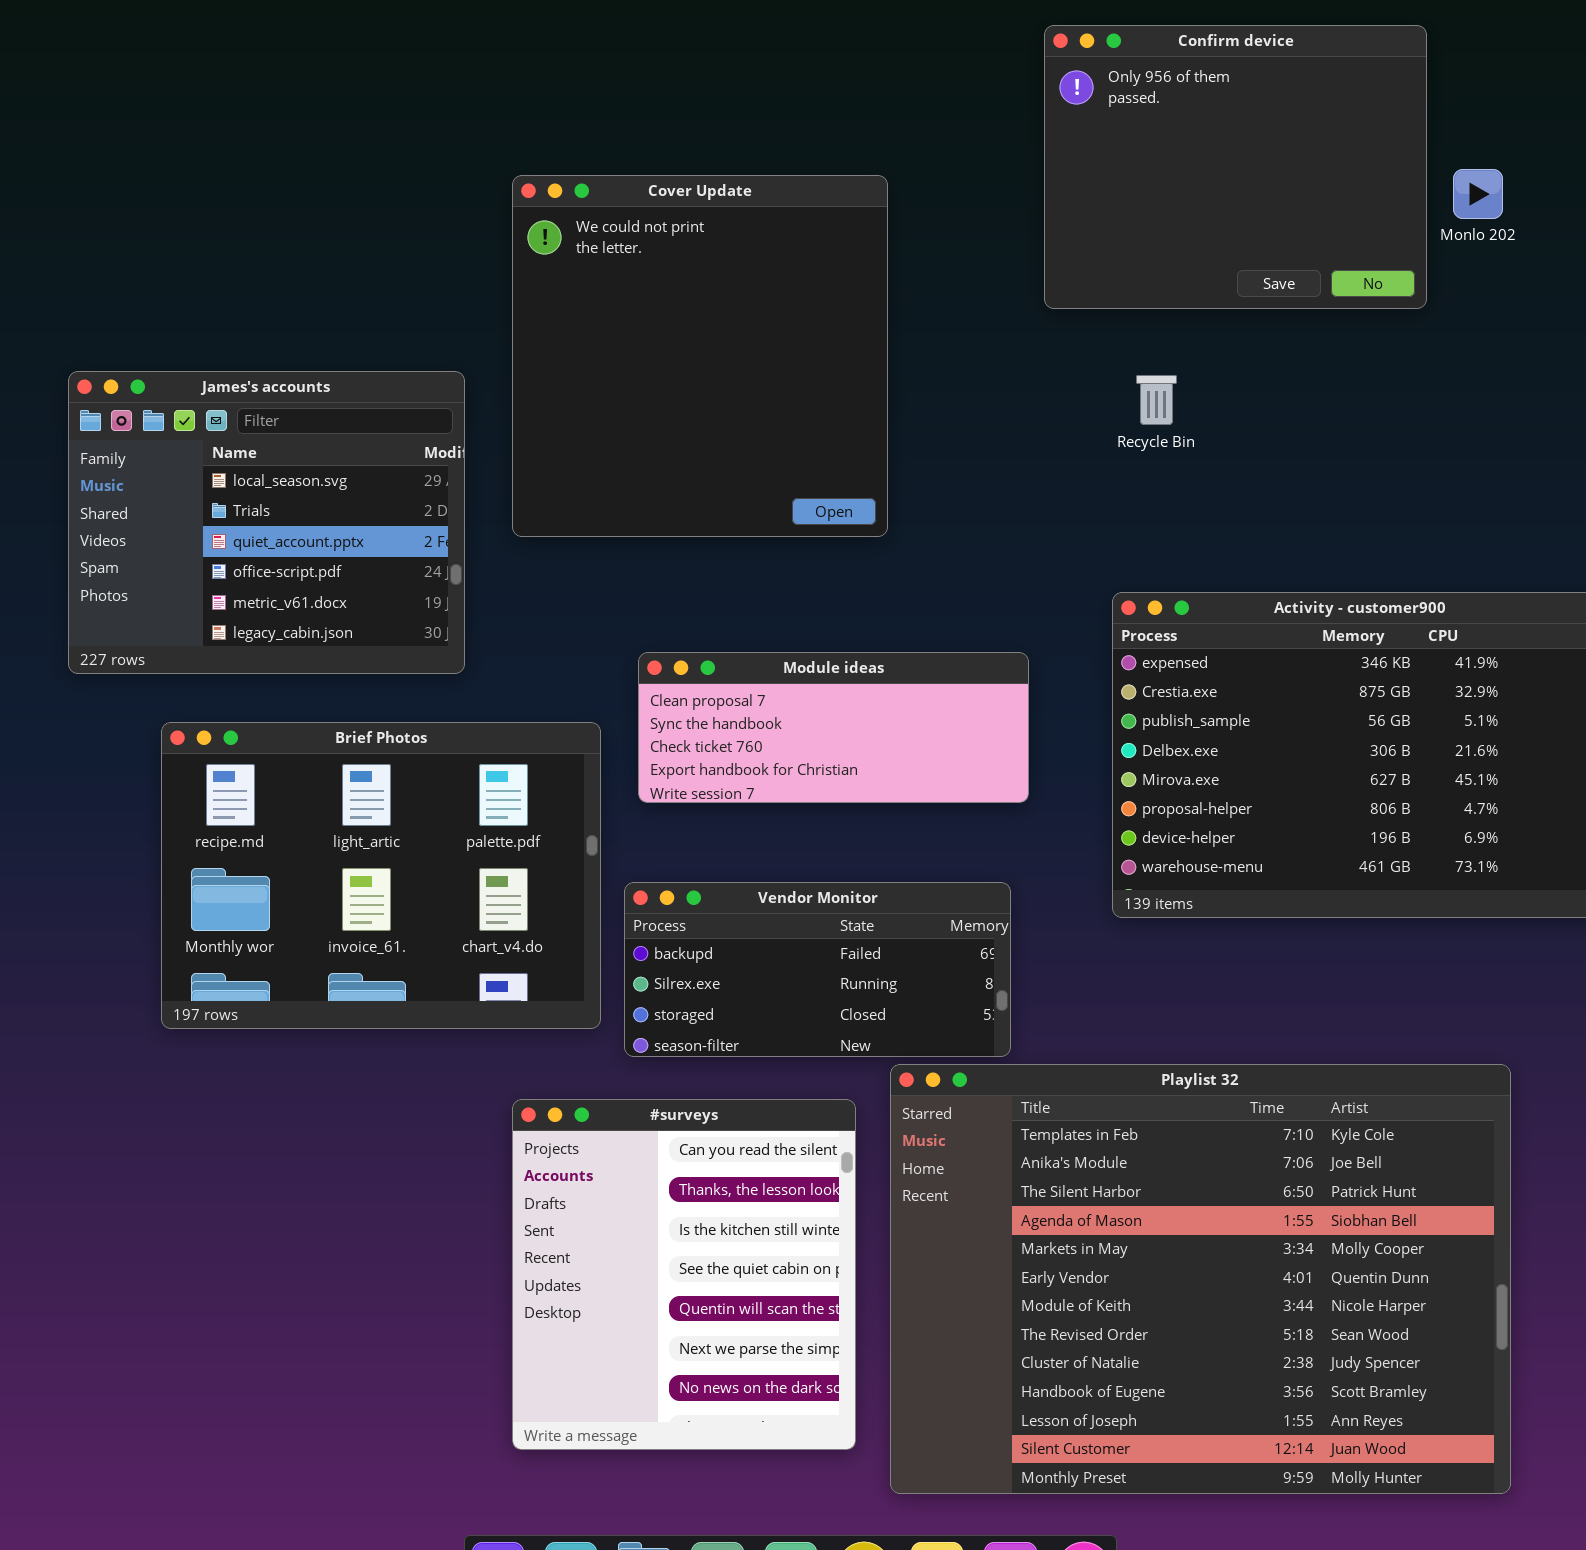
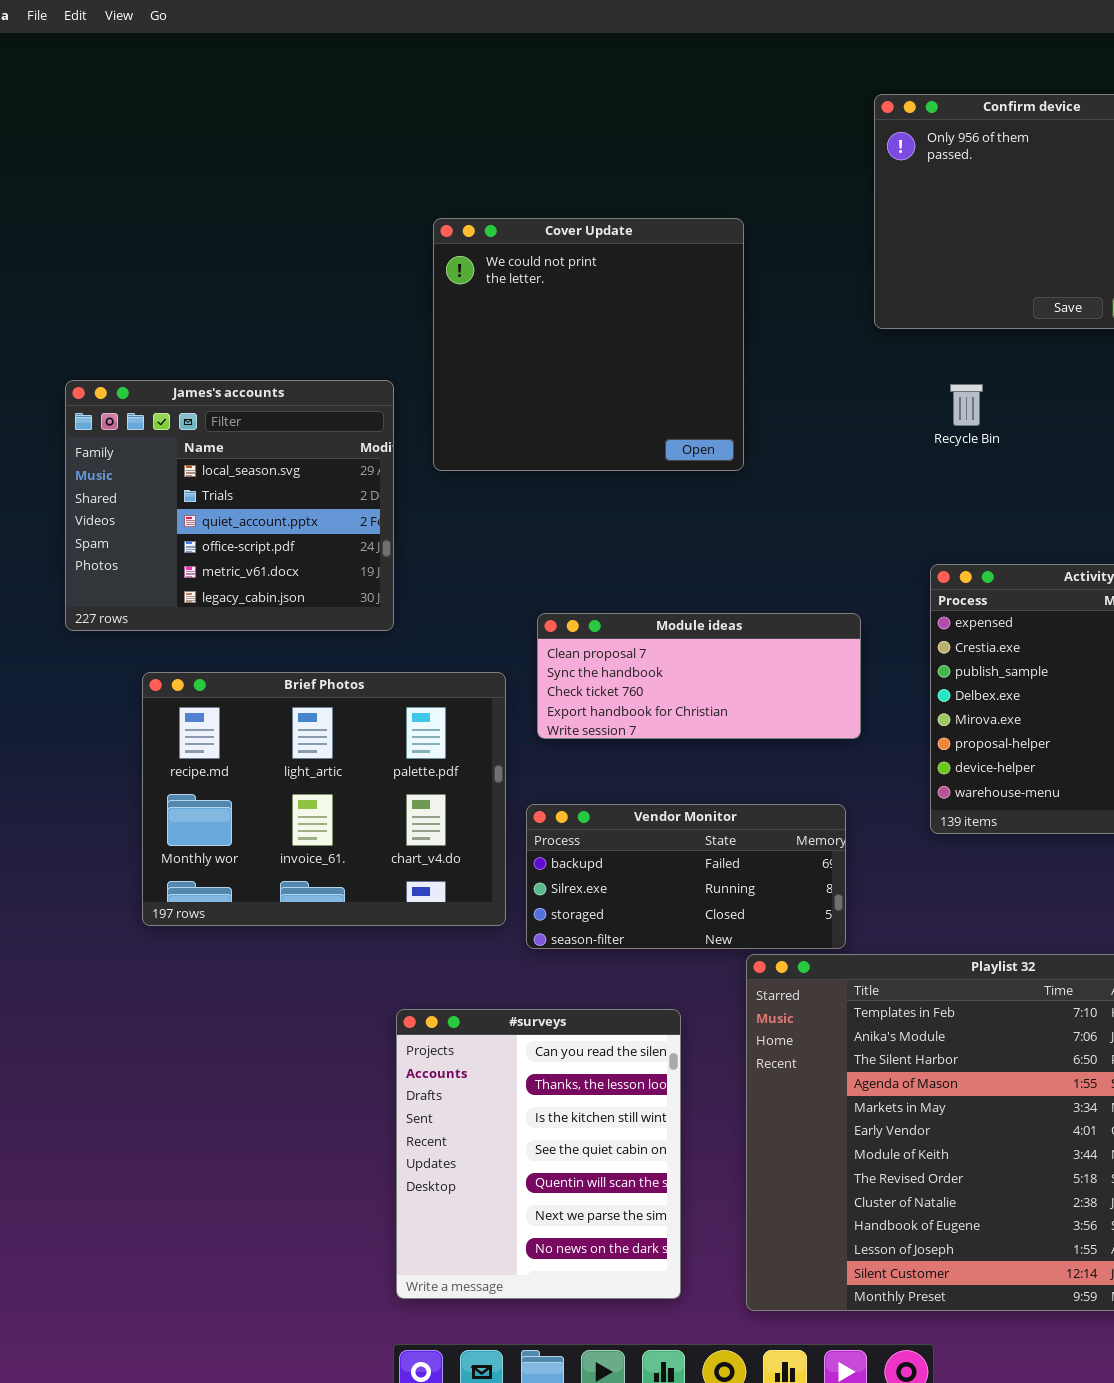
Cover Update: [512,175,888,537] -> [433,218,744,471], resized
#surveys: [512,1099,856,1450] -> [396,1009,681,1299], moved

